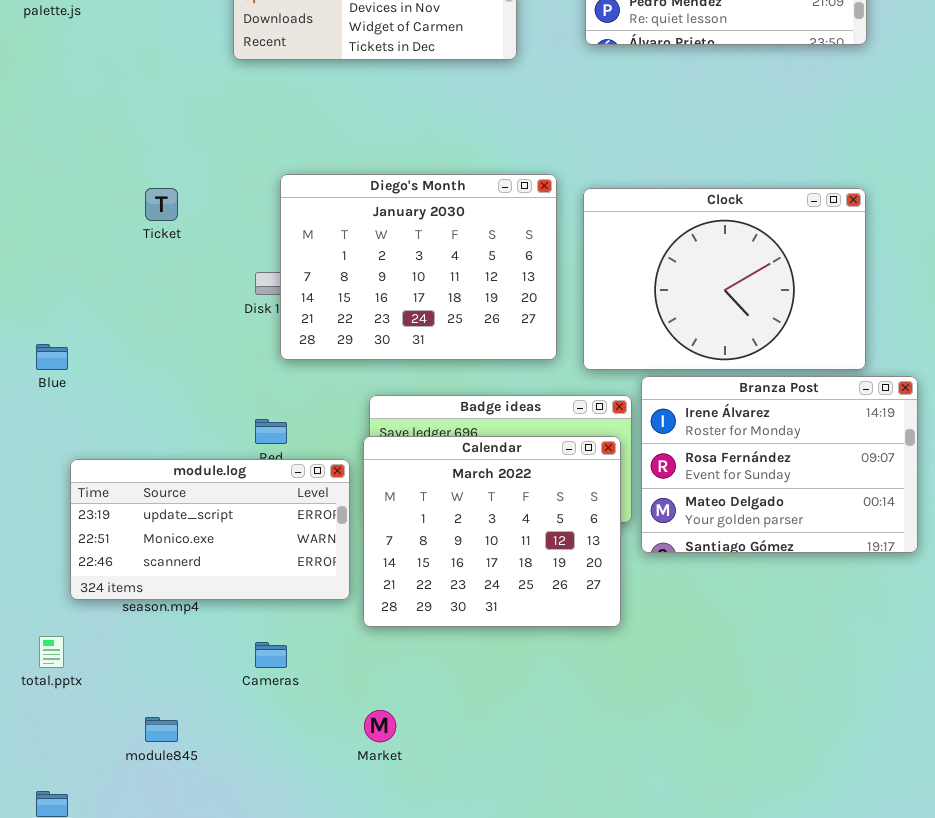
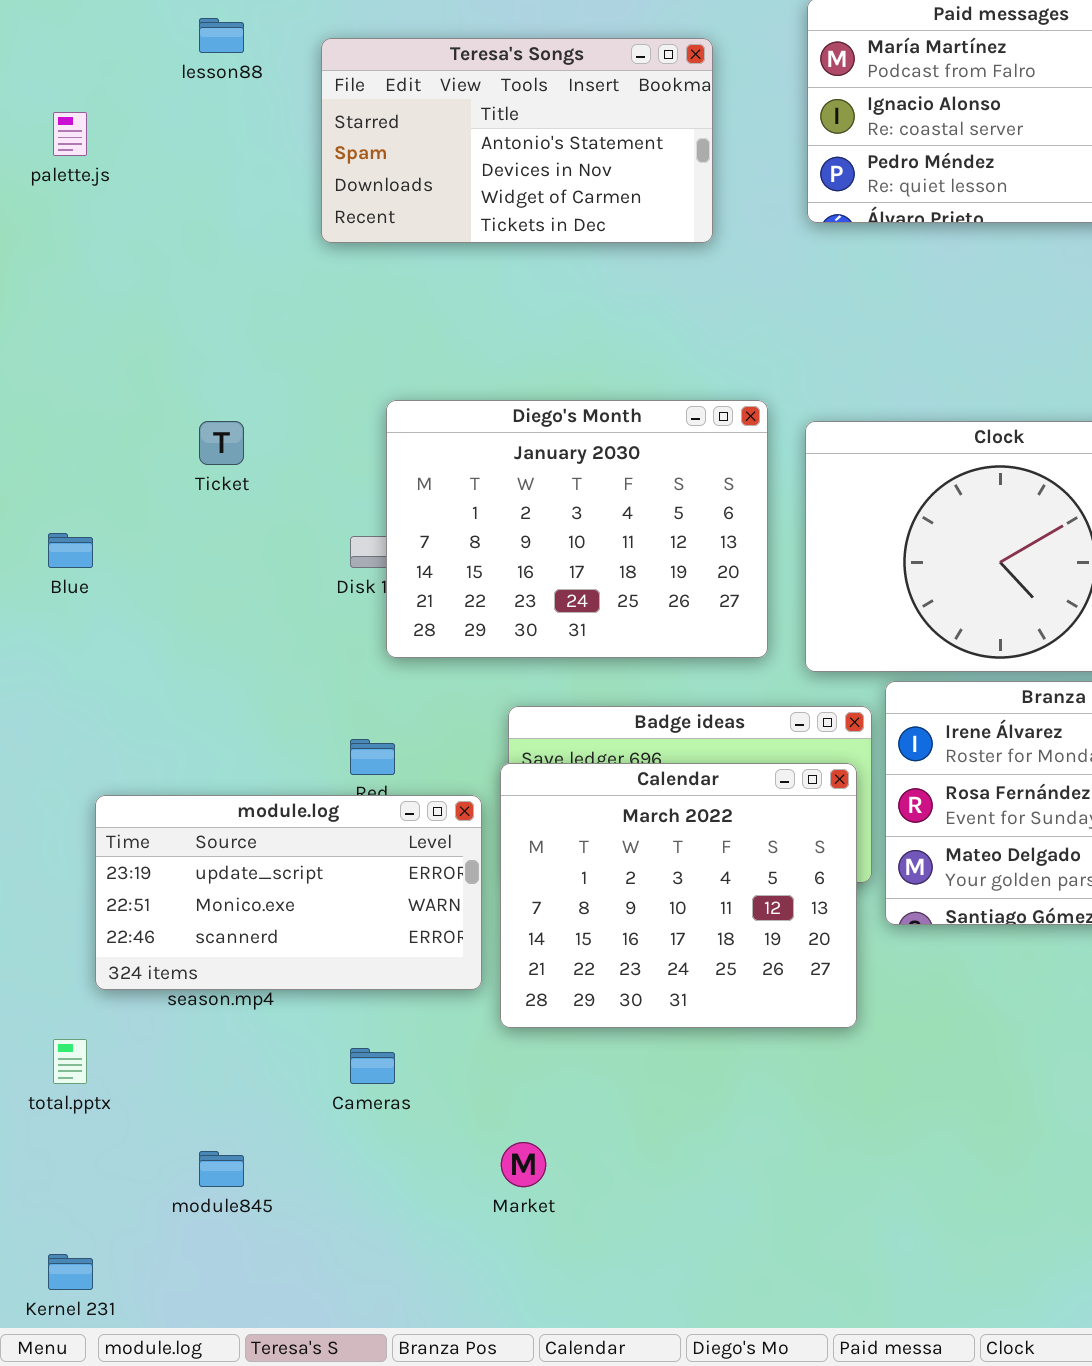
Blue: [36,344,68,370] -> [48,533,93,568], moved

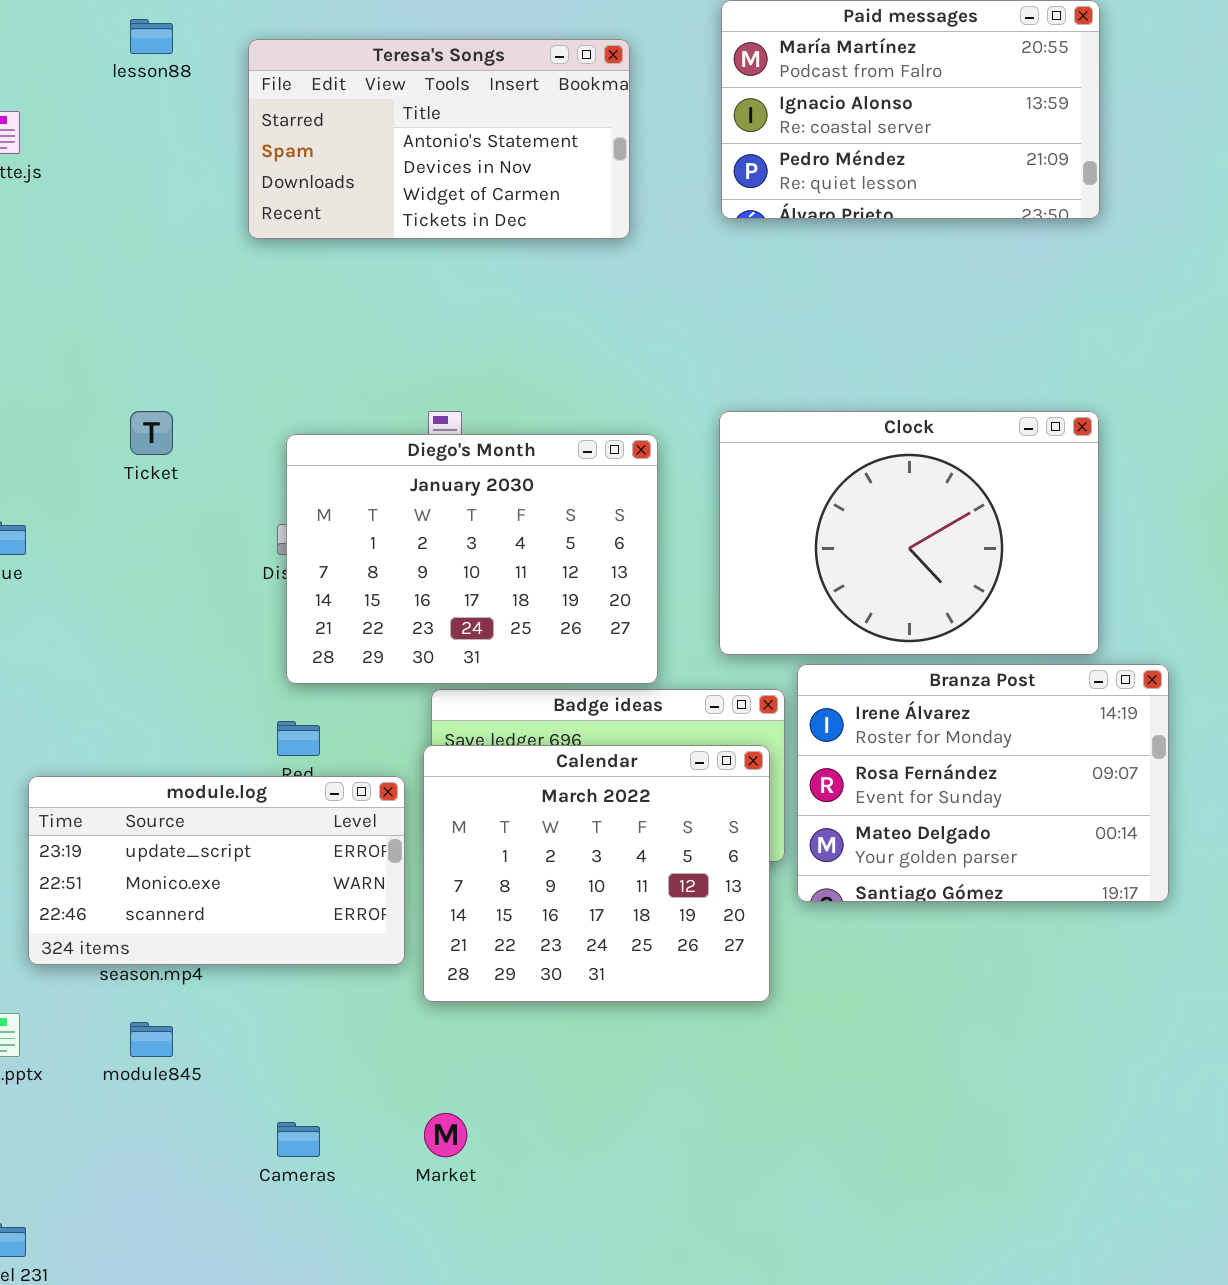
Diego's Month: [386,400,768,658] -> [286,434,658,684], moved
Cameras: [350,1048,395,1084] -> [277,1122,320,1157], moved
module845: [199,1151,244,1187] -> [130,1022,173,1057], moved

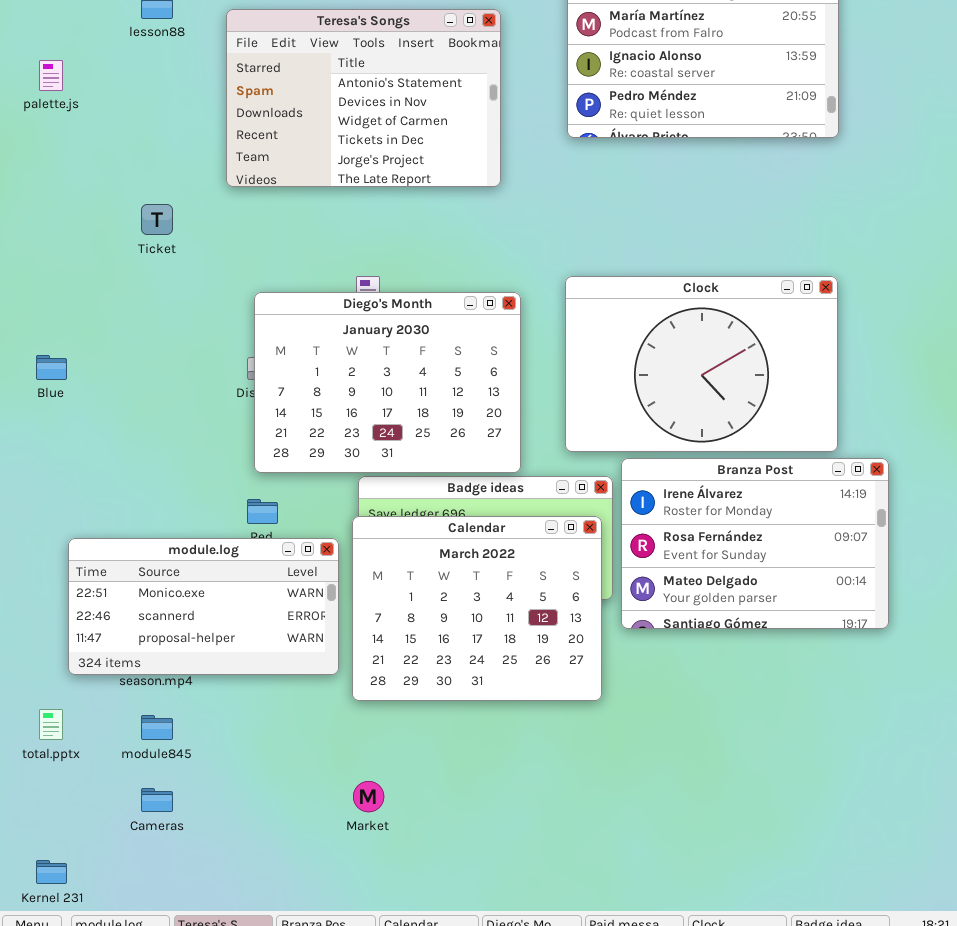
Teresa's Songs: [248,39,630,239] -> [226,9,501,187], resized
Ticket: [130,411,173,455] -> [141,204,173,235], moved
module.log: [28,776,405,965] -> [68,538,339,675], scrolled down 1 row
Cameras: [277,1122,320,1157] -> [141,788,173,812], moved

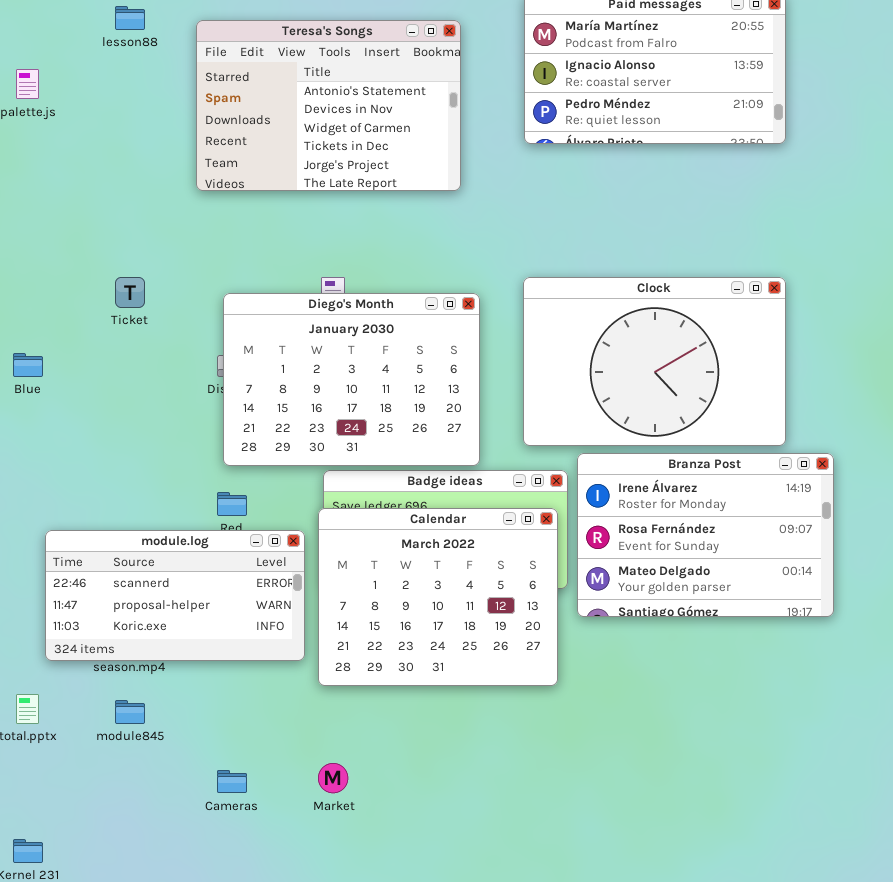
Ticket: [141,204,173,235] -> [115,277,145,308], moved
module.log: [68,538,339,675] -> [45,530,305,661], scrolled down 1 row
Cameras: [141,788,173,812] -> [217,770,247,793], moved

